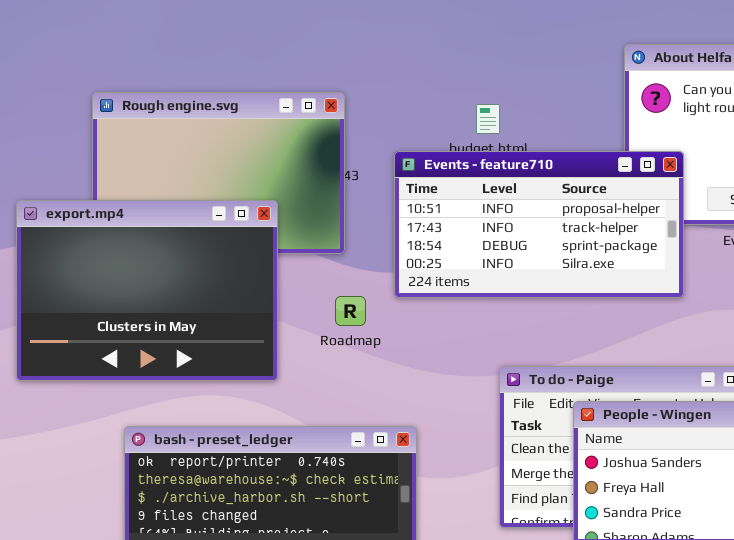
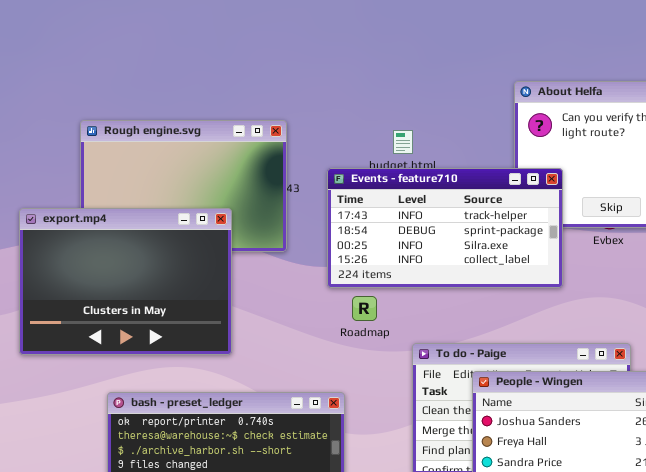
Events - feature710: [394,151,684,298] -> [327,168,563,288], scrolled down 1 row
Roadmap: [335,296,366,326] -> [352,296,377,321], moved

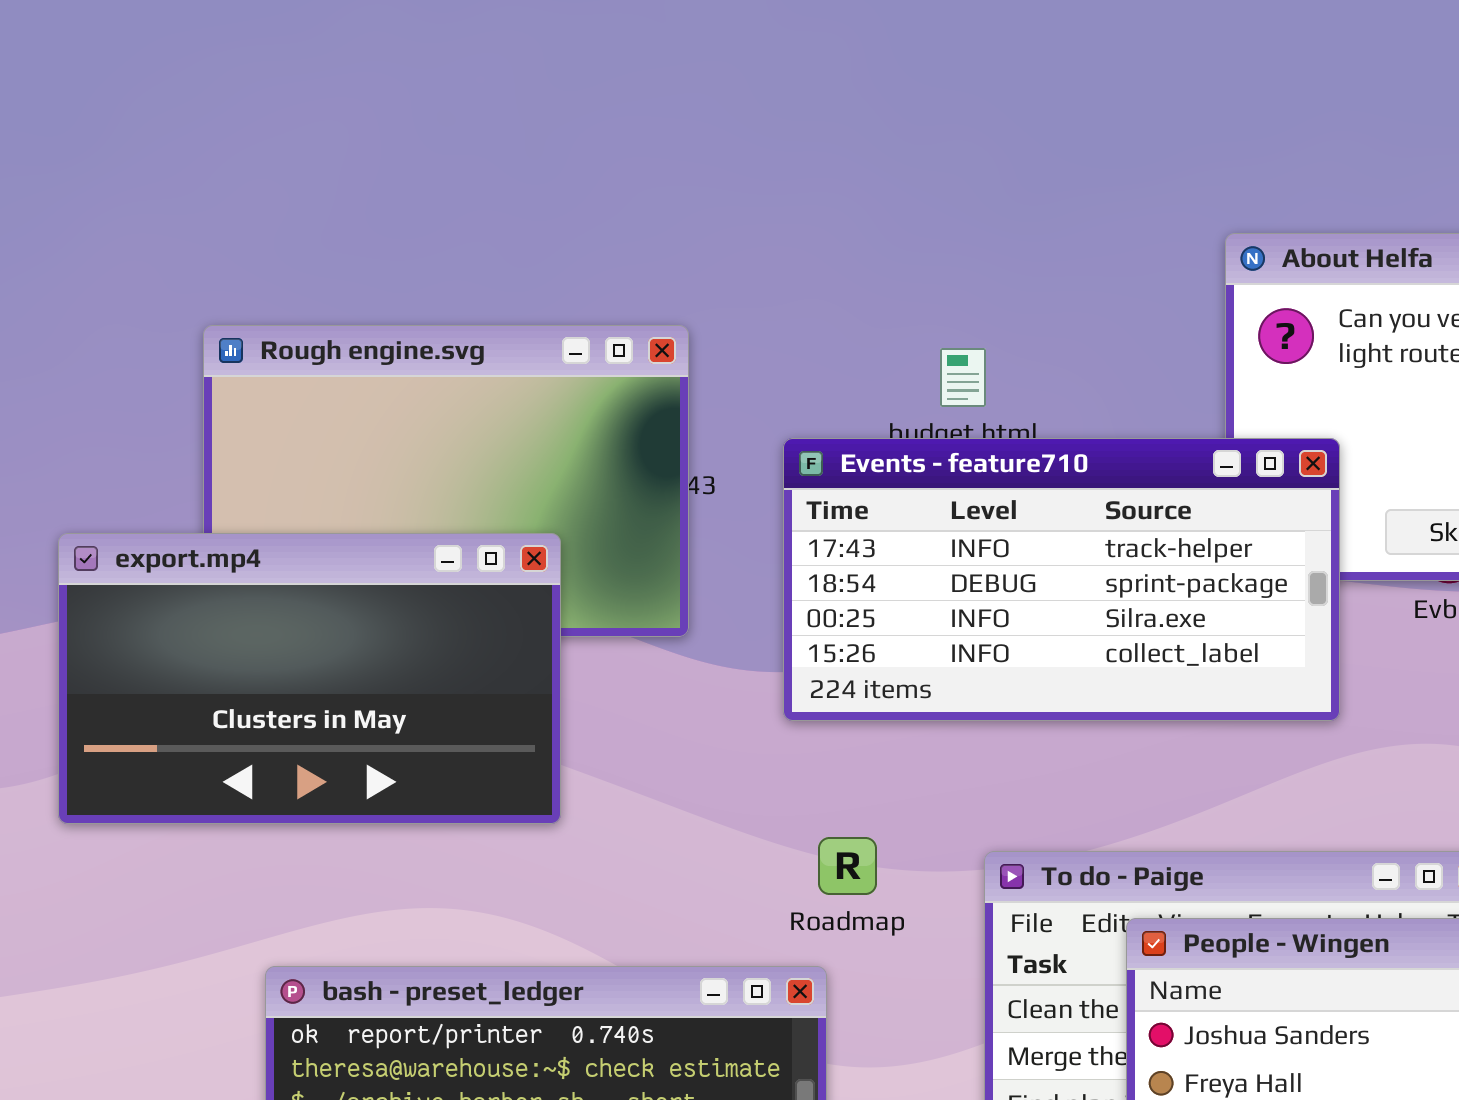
export.mp4: [19,208,232,355] -> [58,533,561,824], resized
Roadmap: [352,296,377,321] -> [818,837,877,895], moved

